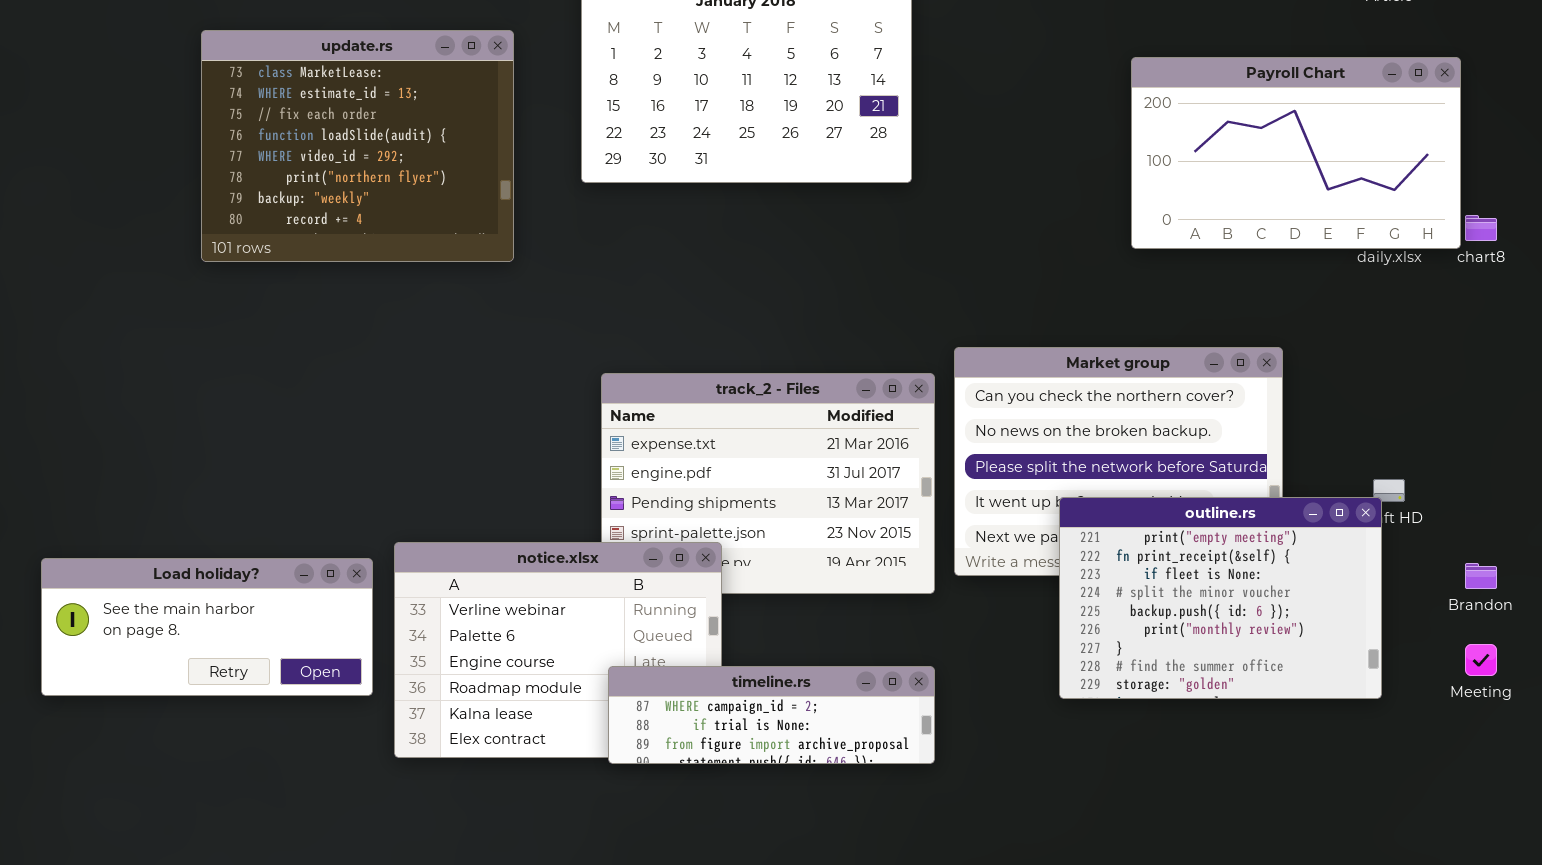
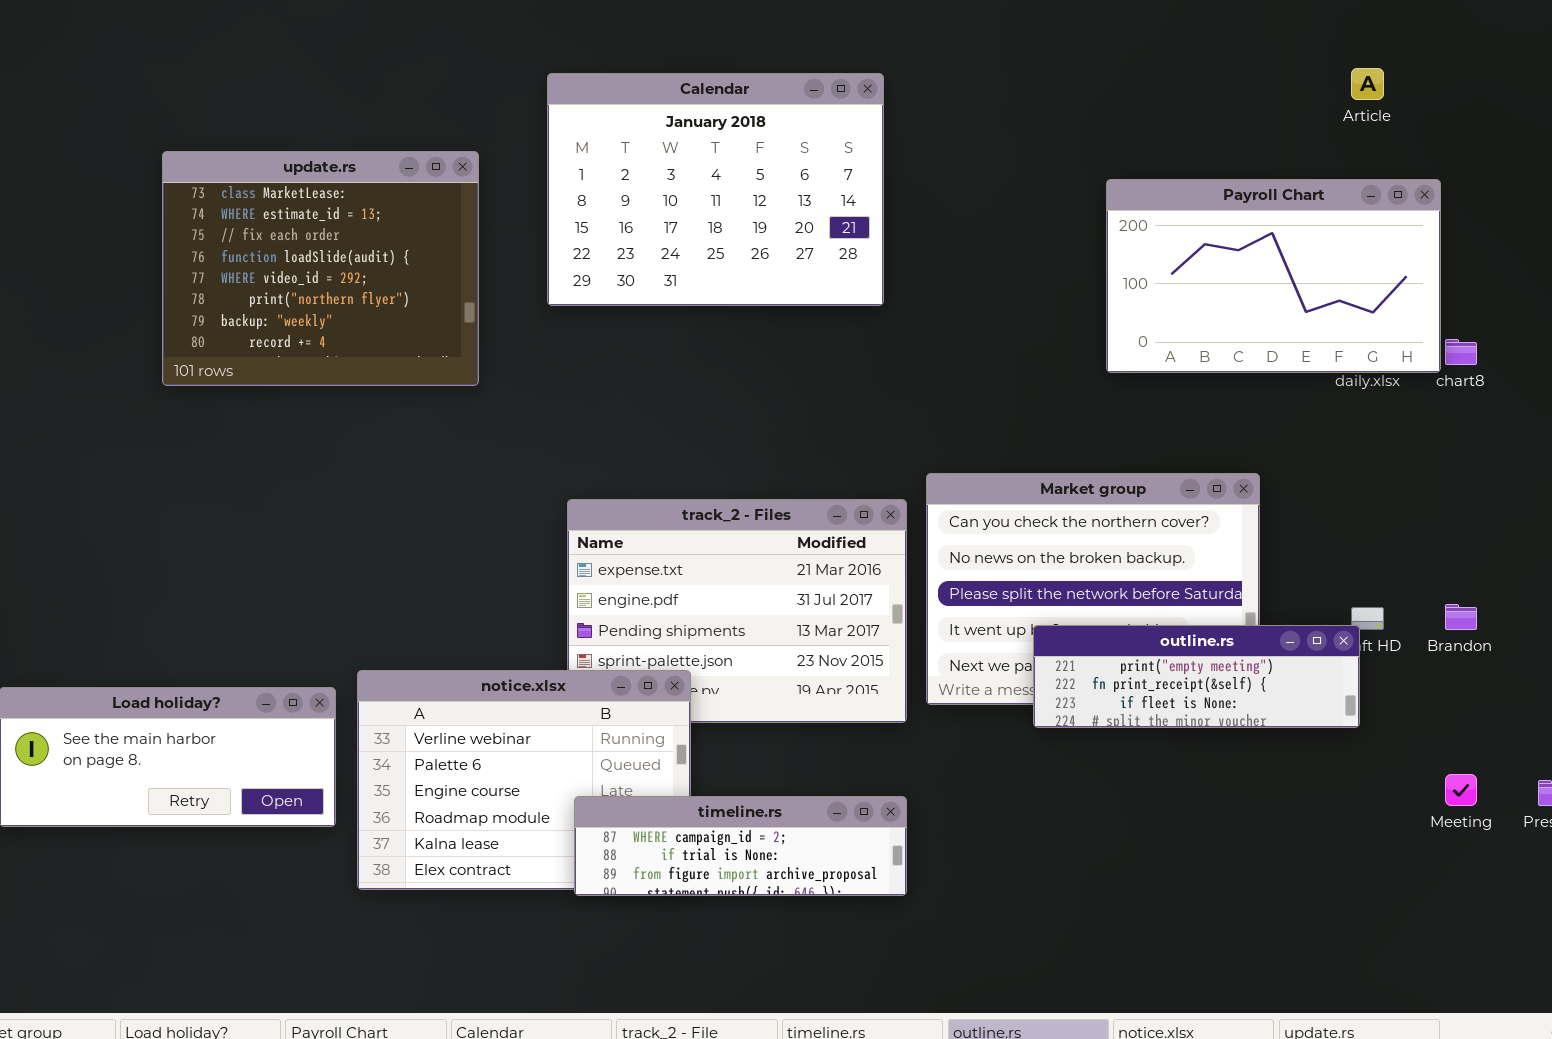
outline.rs: [1059,497,1382,699] -> [1033,625,1360,728], resized
Brandon: [1465,563,1497,589] -> [1445,604,1477,630], moved

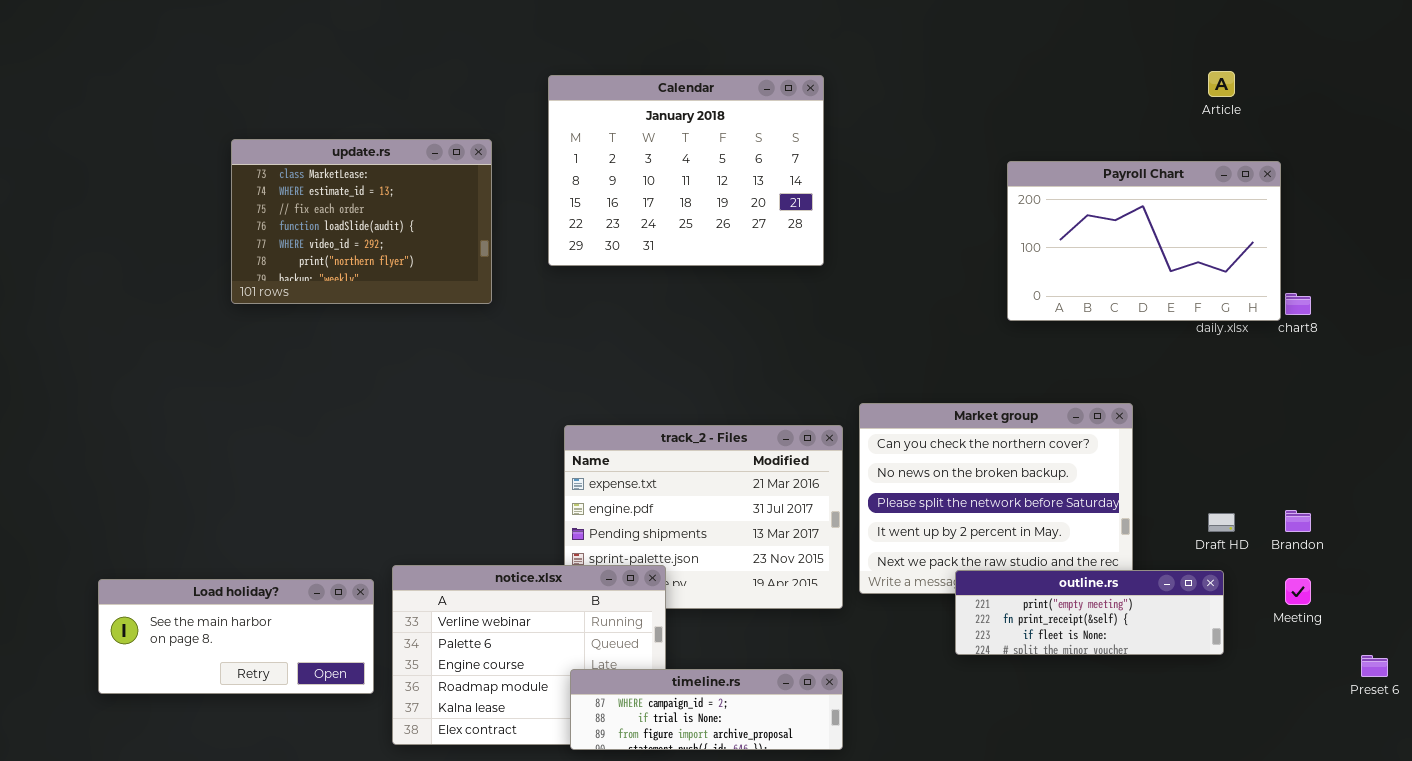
update.rs: [162,151,479,386] -> [231,139,492,304], resized
outline.rs: [1033,625,1360,728] -> [955,570,1224,655], moved
Meeting: [1445,774,1477,806] -> [1285,578,1311,605], moved

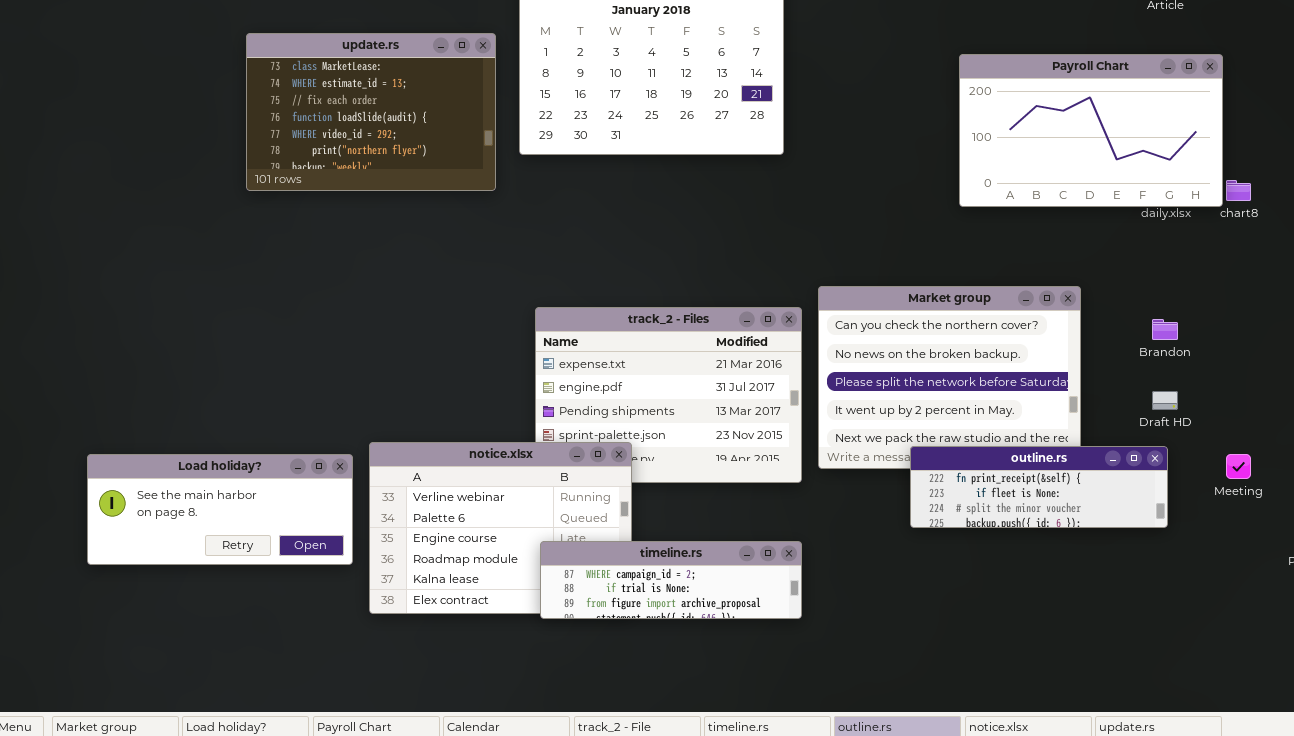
update.rs: [231,139,492,304] -> [246,33,496,191], moved
Brandon: [1285,510,1311,532] -> [1152,319,1178,340], moved
outline.rs: [955,570,1224,655] -> [910,446,1168,528], scrolled down 1 row

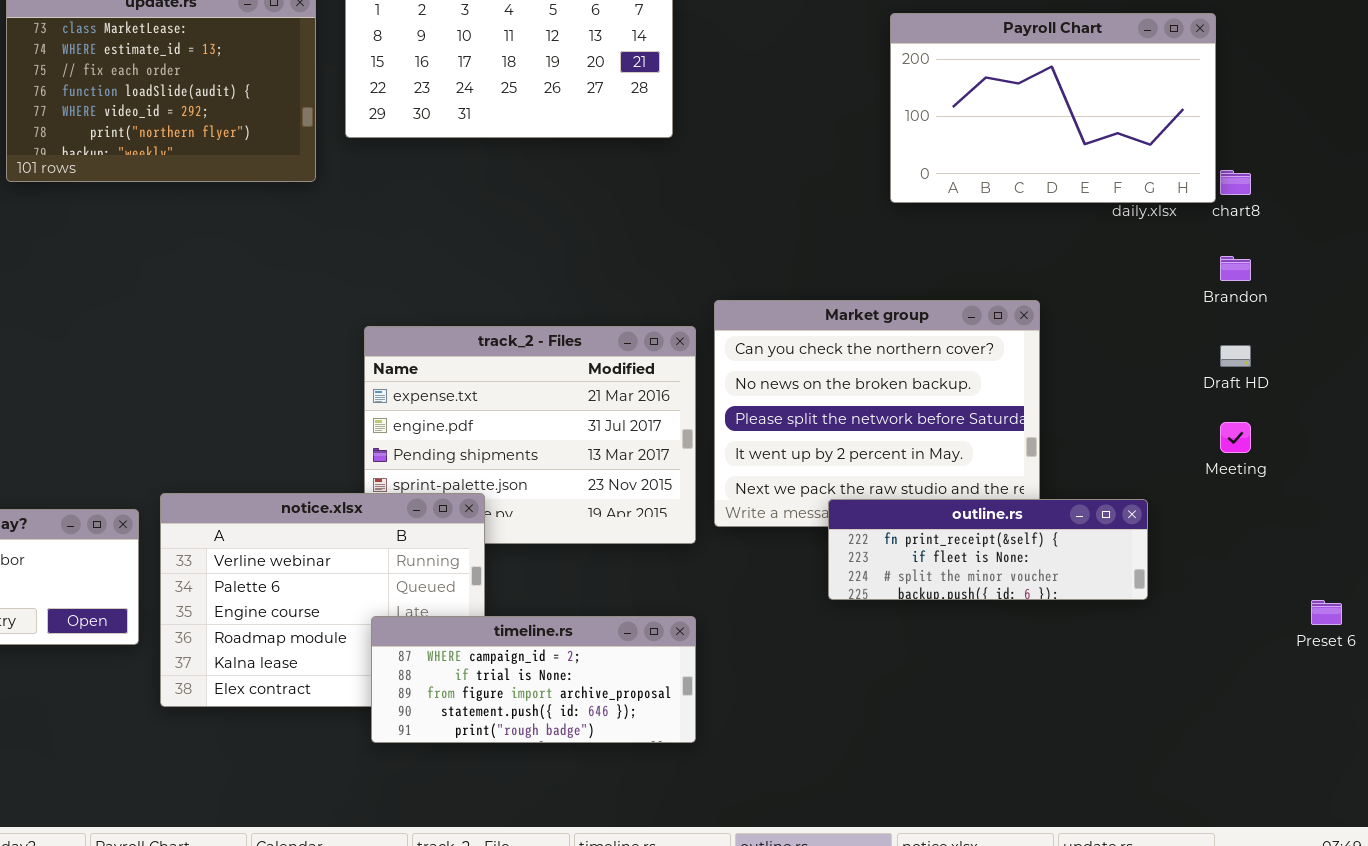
Brandon: [1152,319,1178,340] -> [1220,256,1251,281], moved
Draft HD: [1152,391,1178,410] -> [1220,345,1251,367], moved
Meeting: [1226,454,1251,479] -> [1220,422,1251,453], moved
timeline.rs: [540,541,802,619] -> [371,616,696,743], resized

